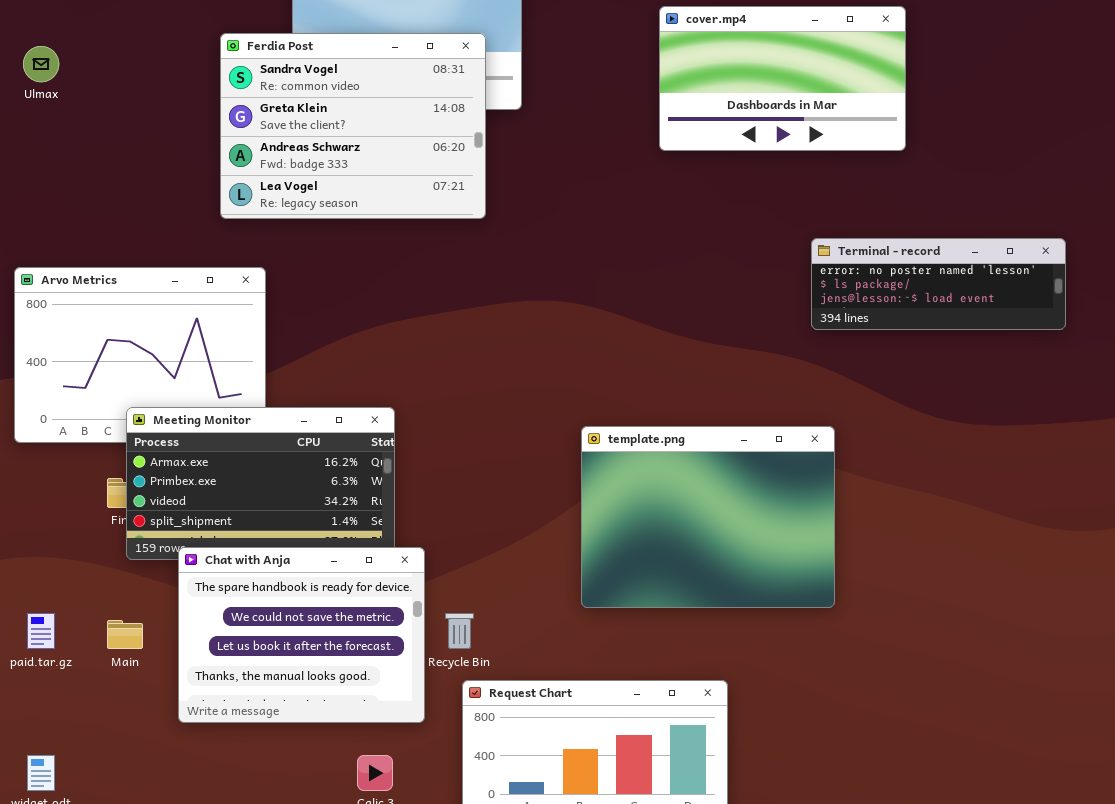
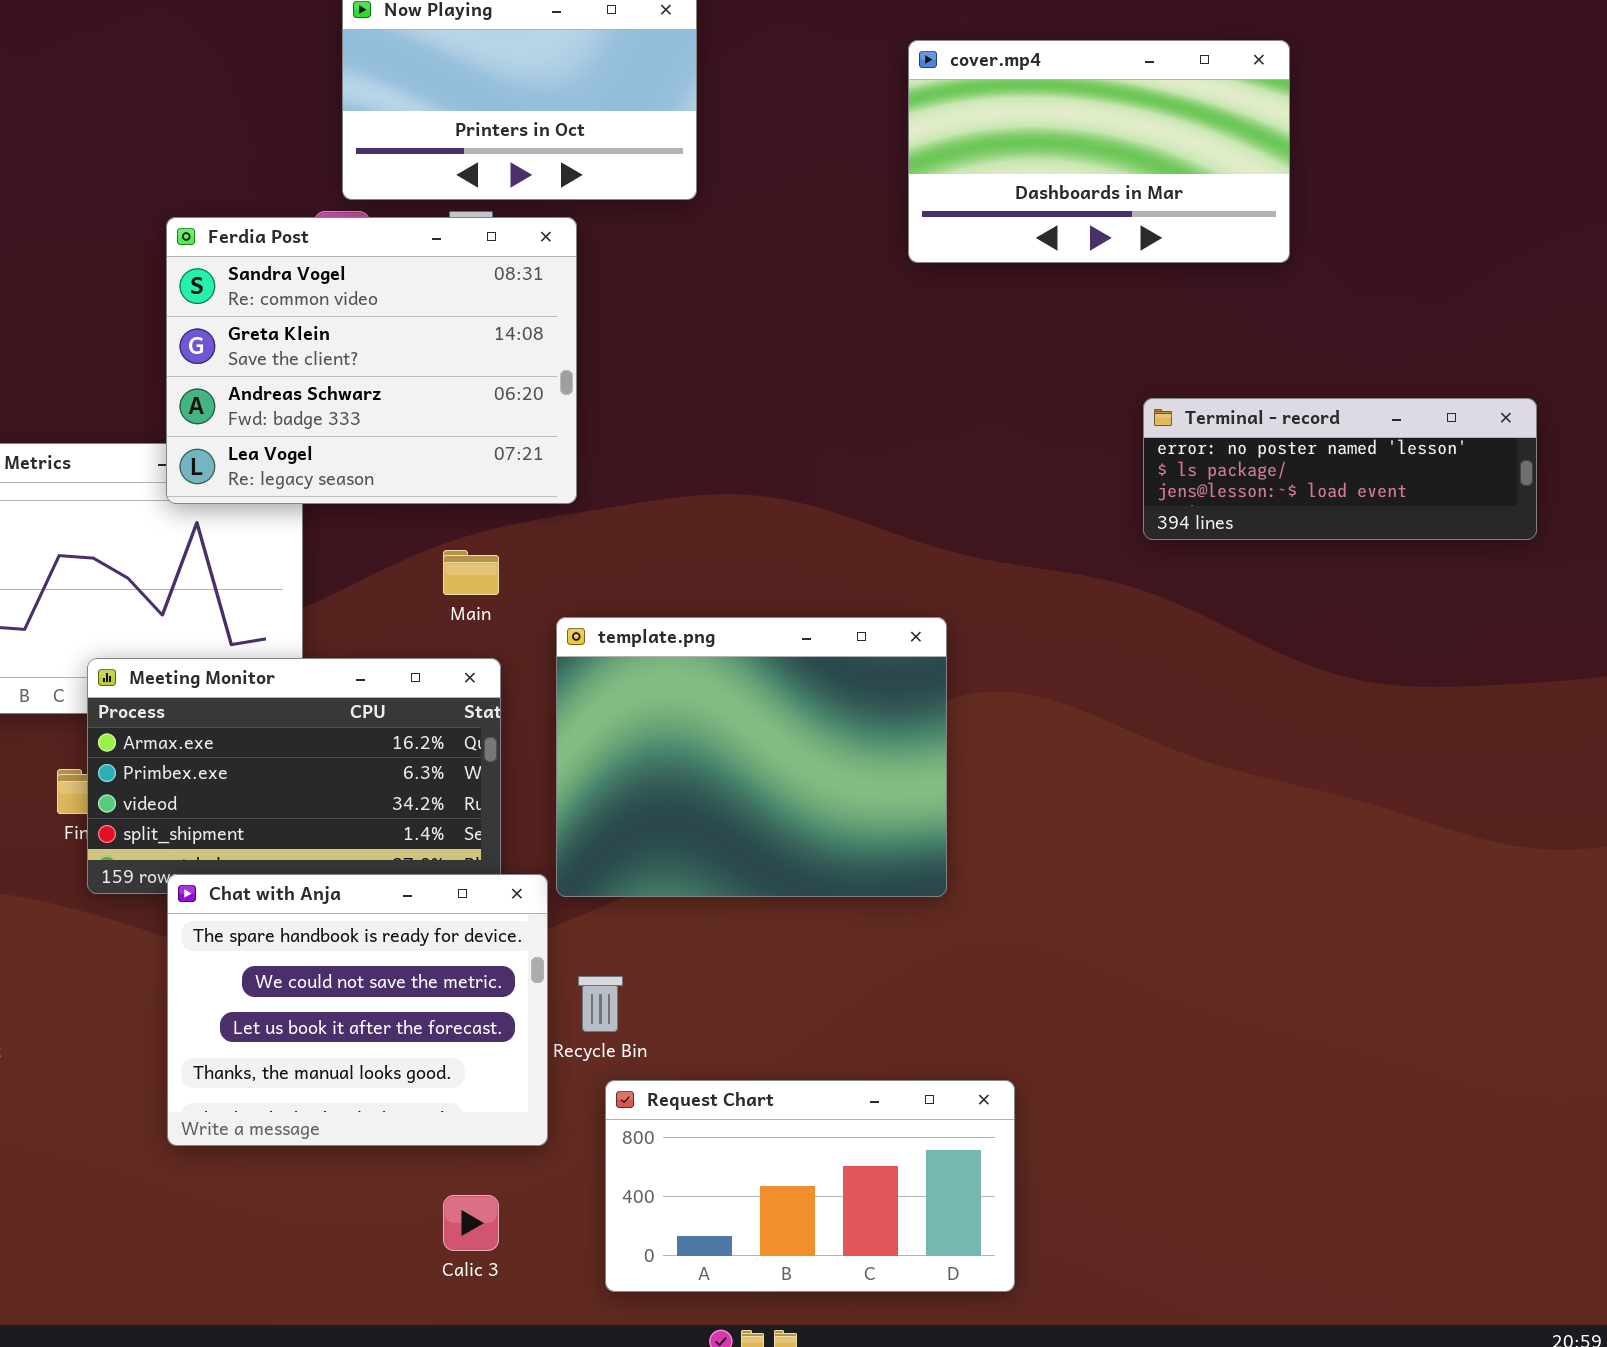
Ferdia Post: [220,33,486,219] -> [166,217,577,504], moved
template.png: [581,426,835,608] -> [556,617,947,897], moved
Main: [107,620,143,649] -> [443,550,499,595], moved

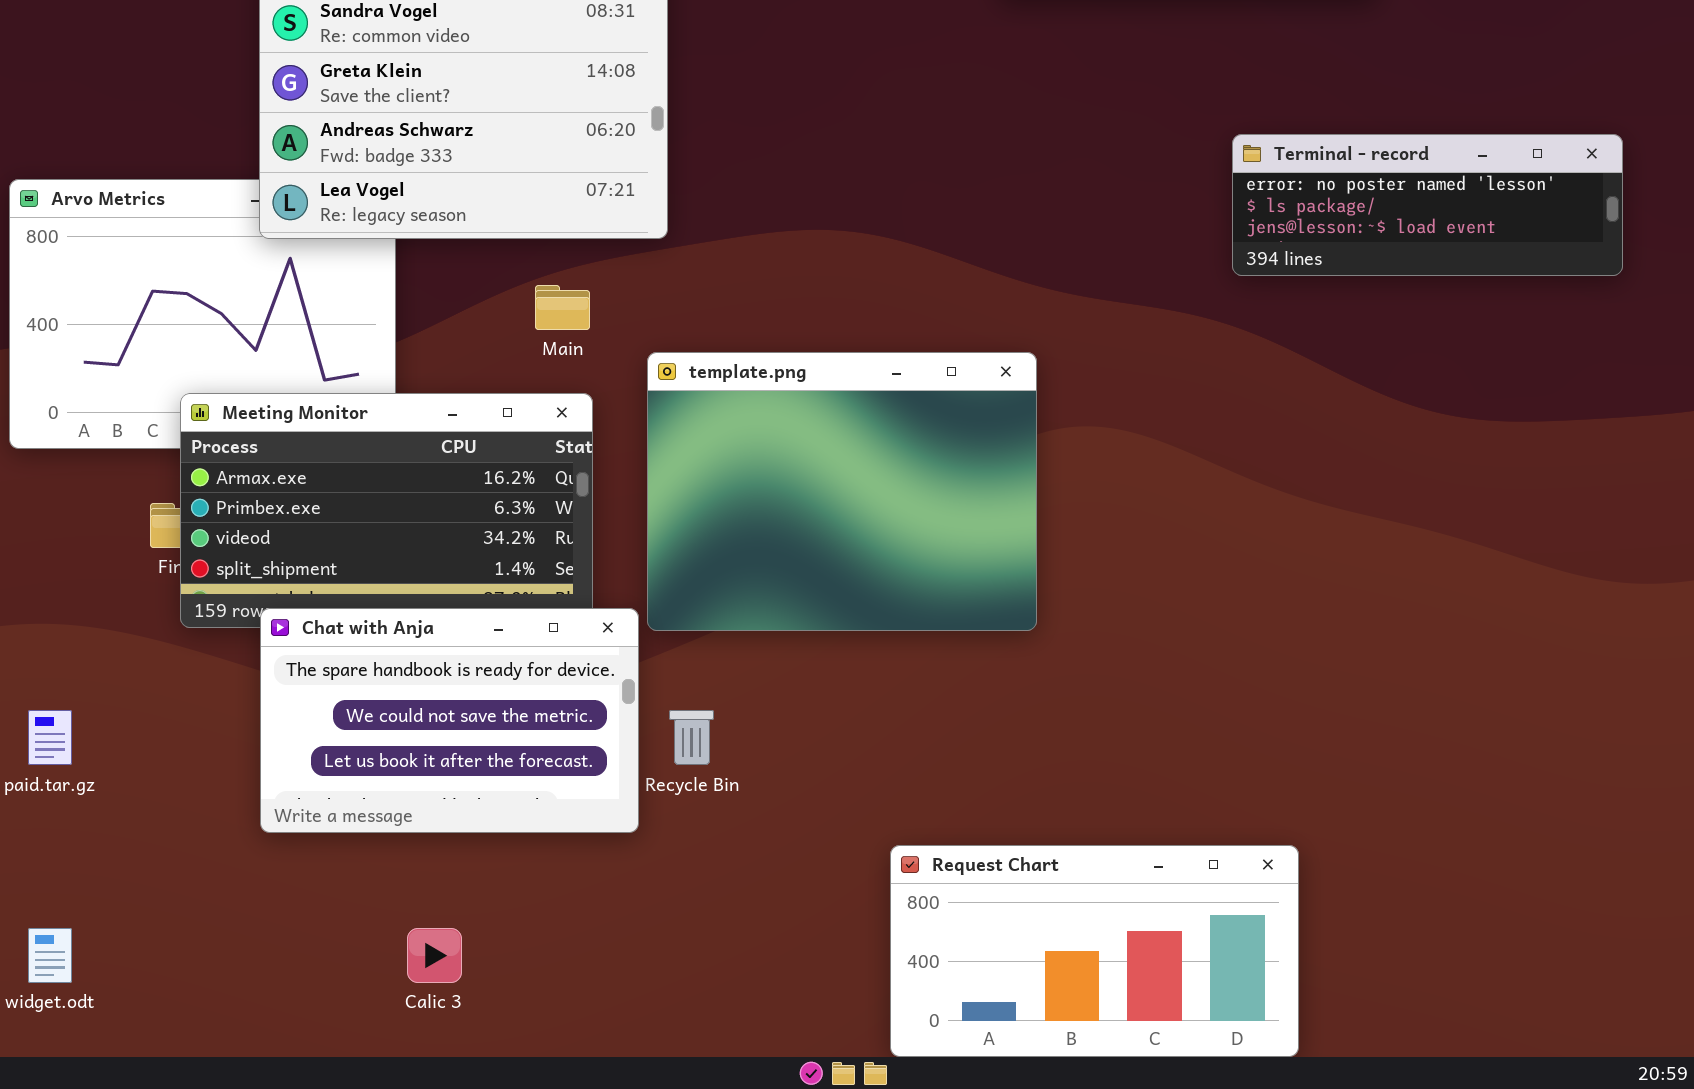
Chat with Anja: [167,874,548,1146] -> [260,608,639,833], resized
Request Chart: [605,1080,1015,1292] -> [890,845,1299,1057], moved
Calic 3: [443,1195,499,1251] -> [407,928,462,983], moved

